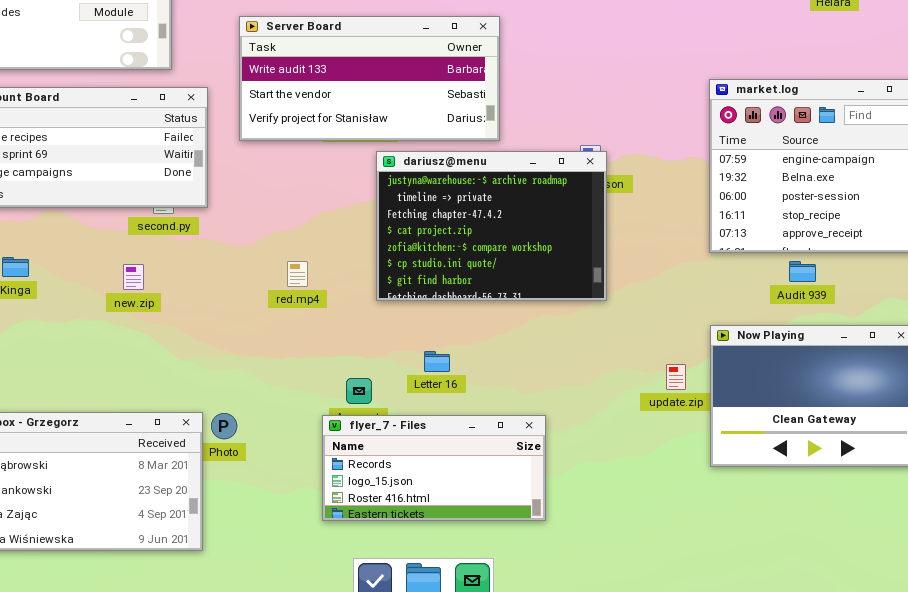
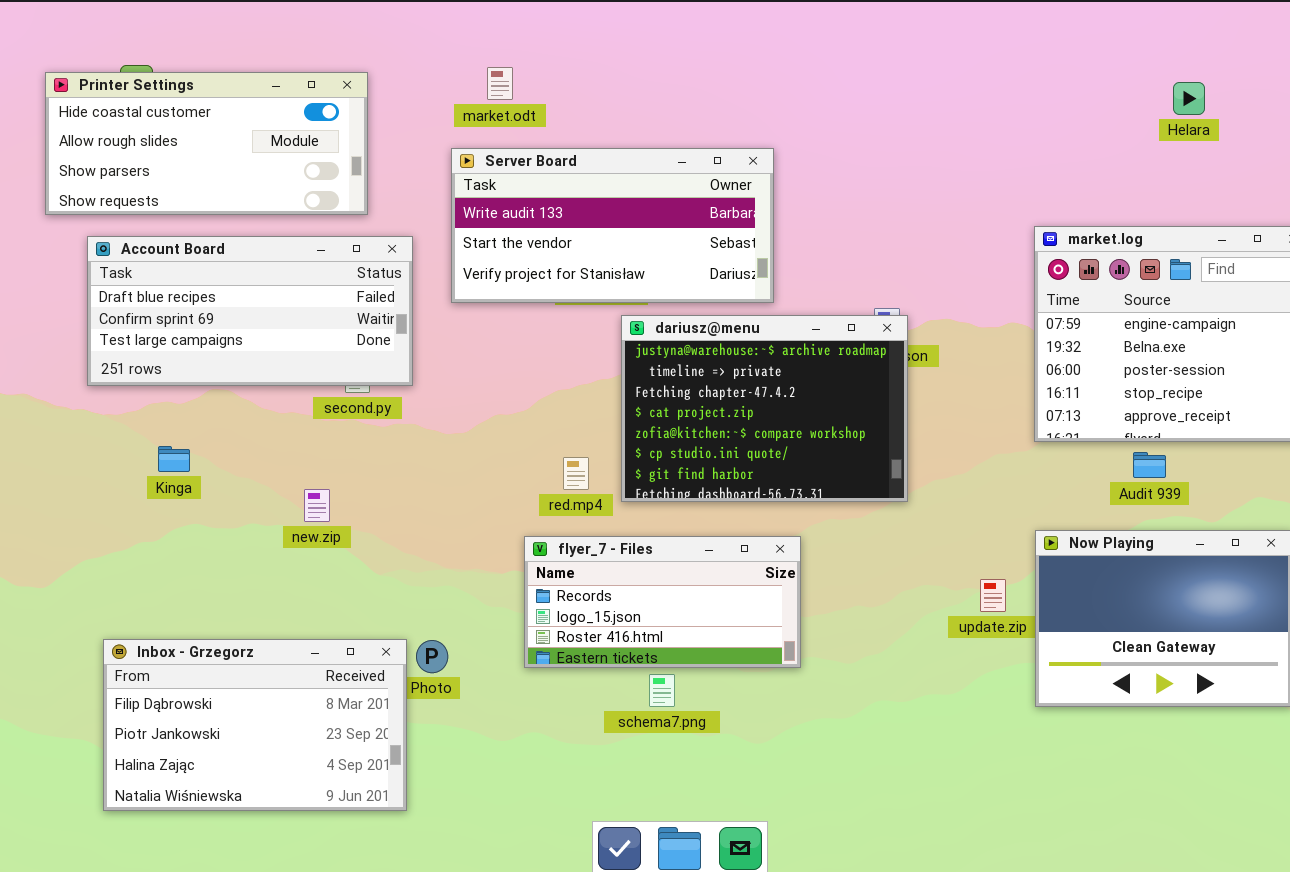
red.mp4: [287,261,308,287] -> [563,457,589,490], moved
new.zip: [123,264,144,290] -> [304,489,330,522], moved
flyer_7 - Files: [322,415,546,521] -> [524,536,801,668], moved

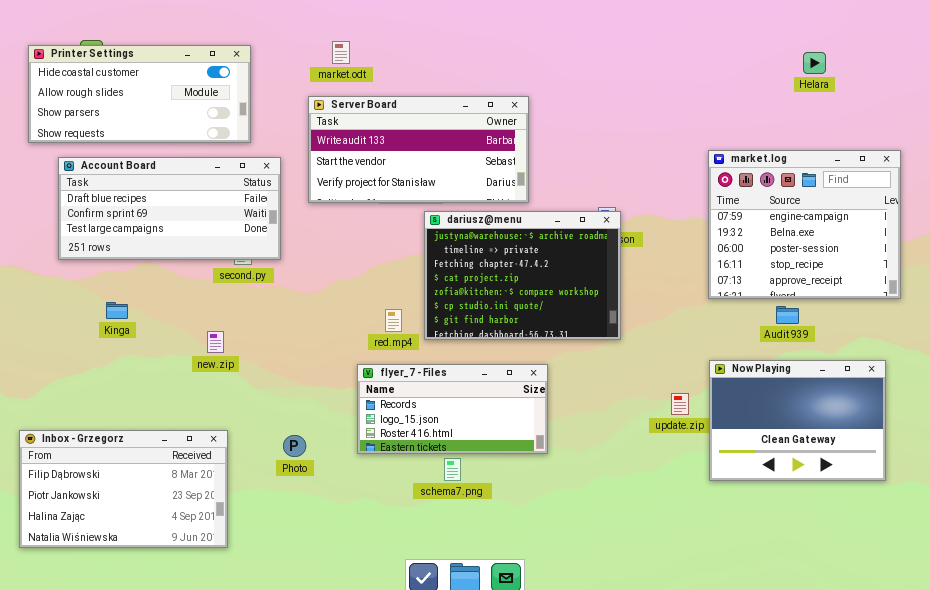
Inbox - Grzegorz: [103,639,407,811] -> [19,430,228,548], moved

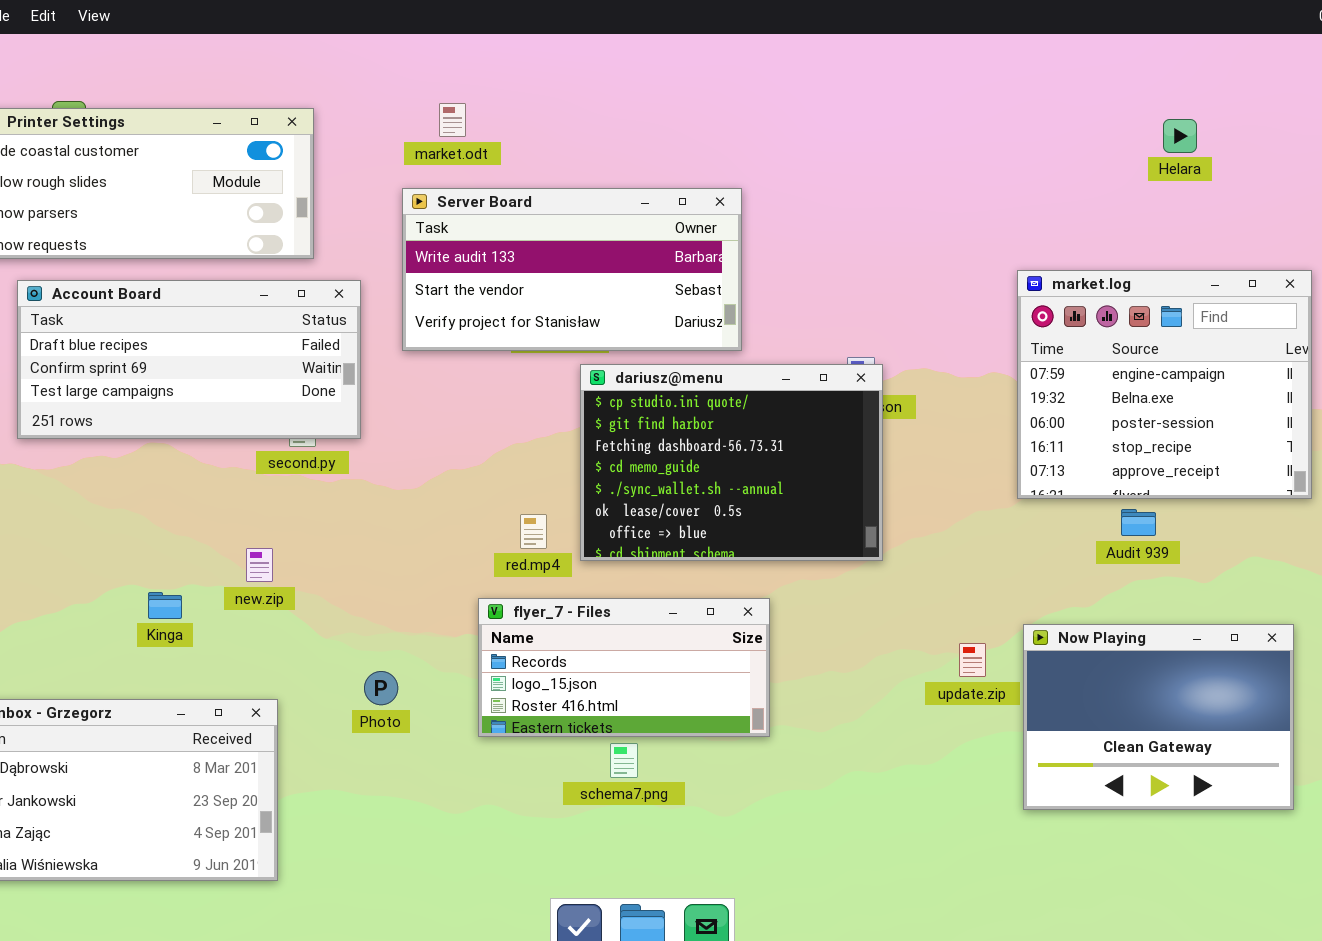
dariusz@menu: [424,211,621,340] -> [580,364,883,561], scrolled down 5 rows
Kinga: [106,302,128,319] -> [148,592,182,619], moved
Now Playing: [709,360,886,481] -> [1023,624,1294,810], moved
Photo: [283,435,306,457] -> [364,671,398,705], moved

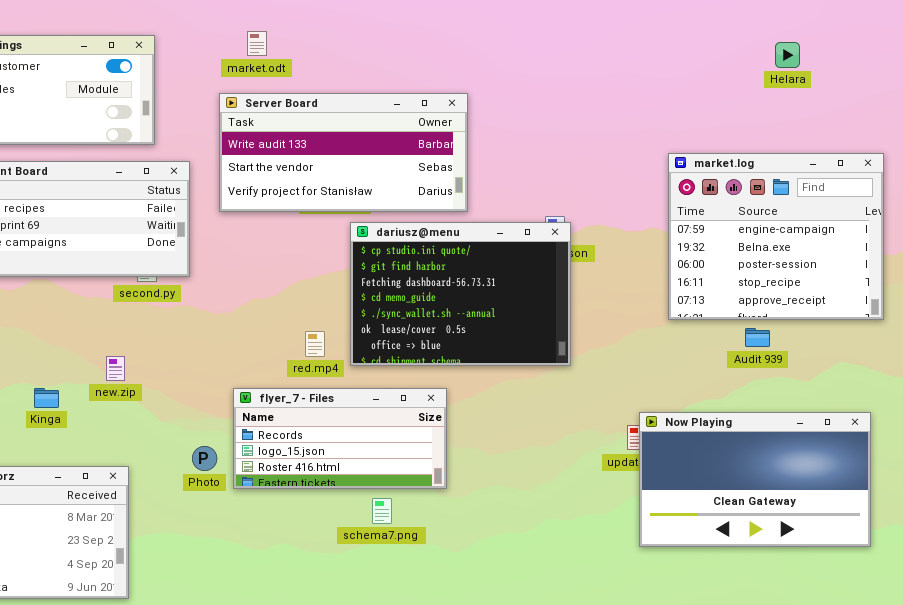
flyer_7 - Files: [478,598,770,737] -> [233,388,447,489], moved
Now Playing: [1023,624,1294,810] -> [639,412,871,547], resized

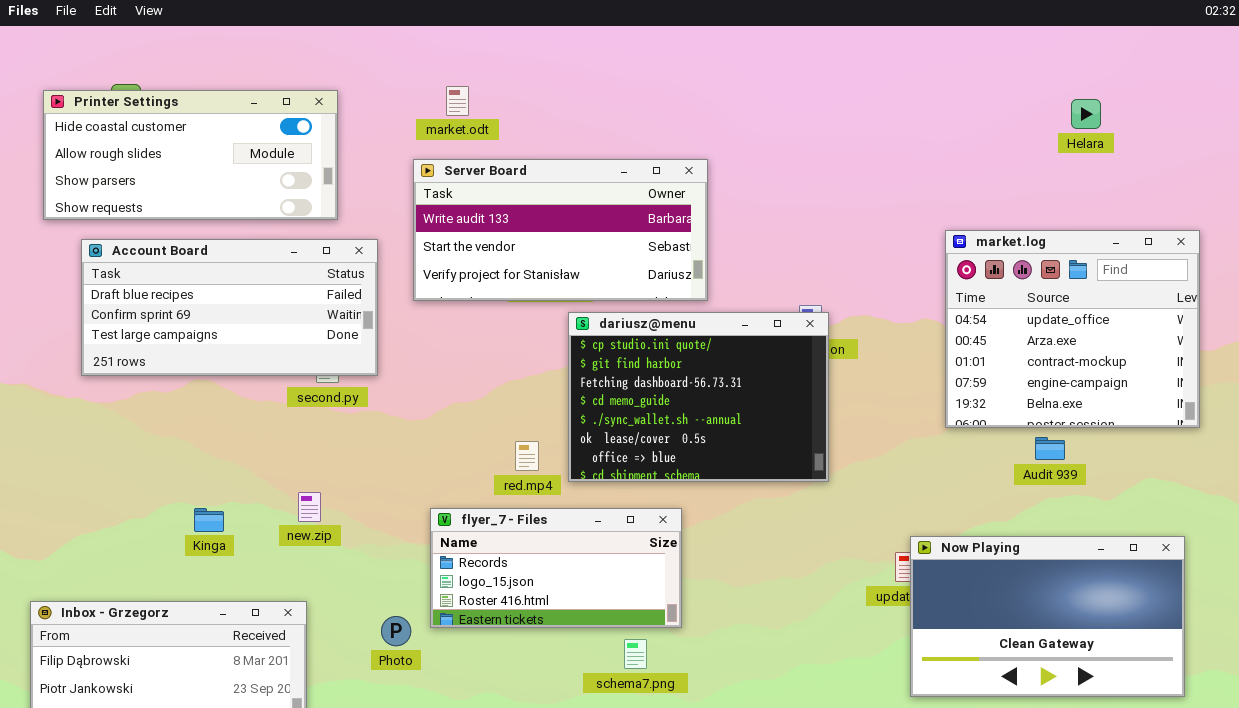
market.log: [668,153,884,320] -> [945,230,1200,428], scrolled up 3 rows
new.zip: [106,356,125,381] -> [298,492,321,522], moved
Photo: [192,446,217,471] -> [381,616,411,646], moved
schema7.png: [372,498,392,524] -> [624,639,647,669], moved

